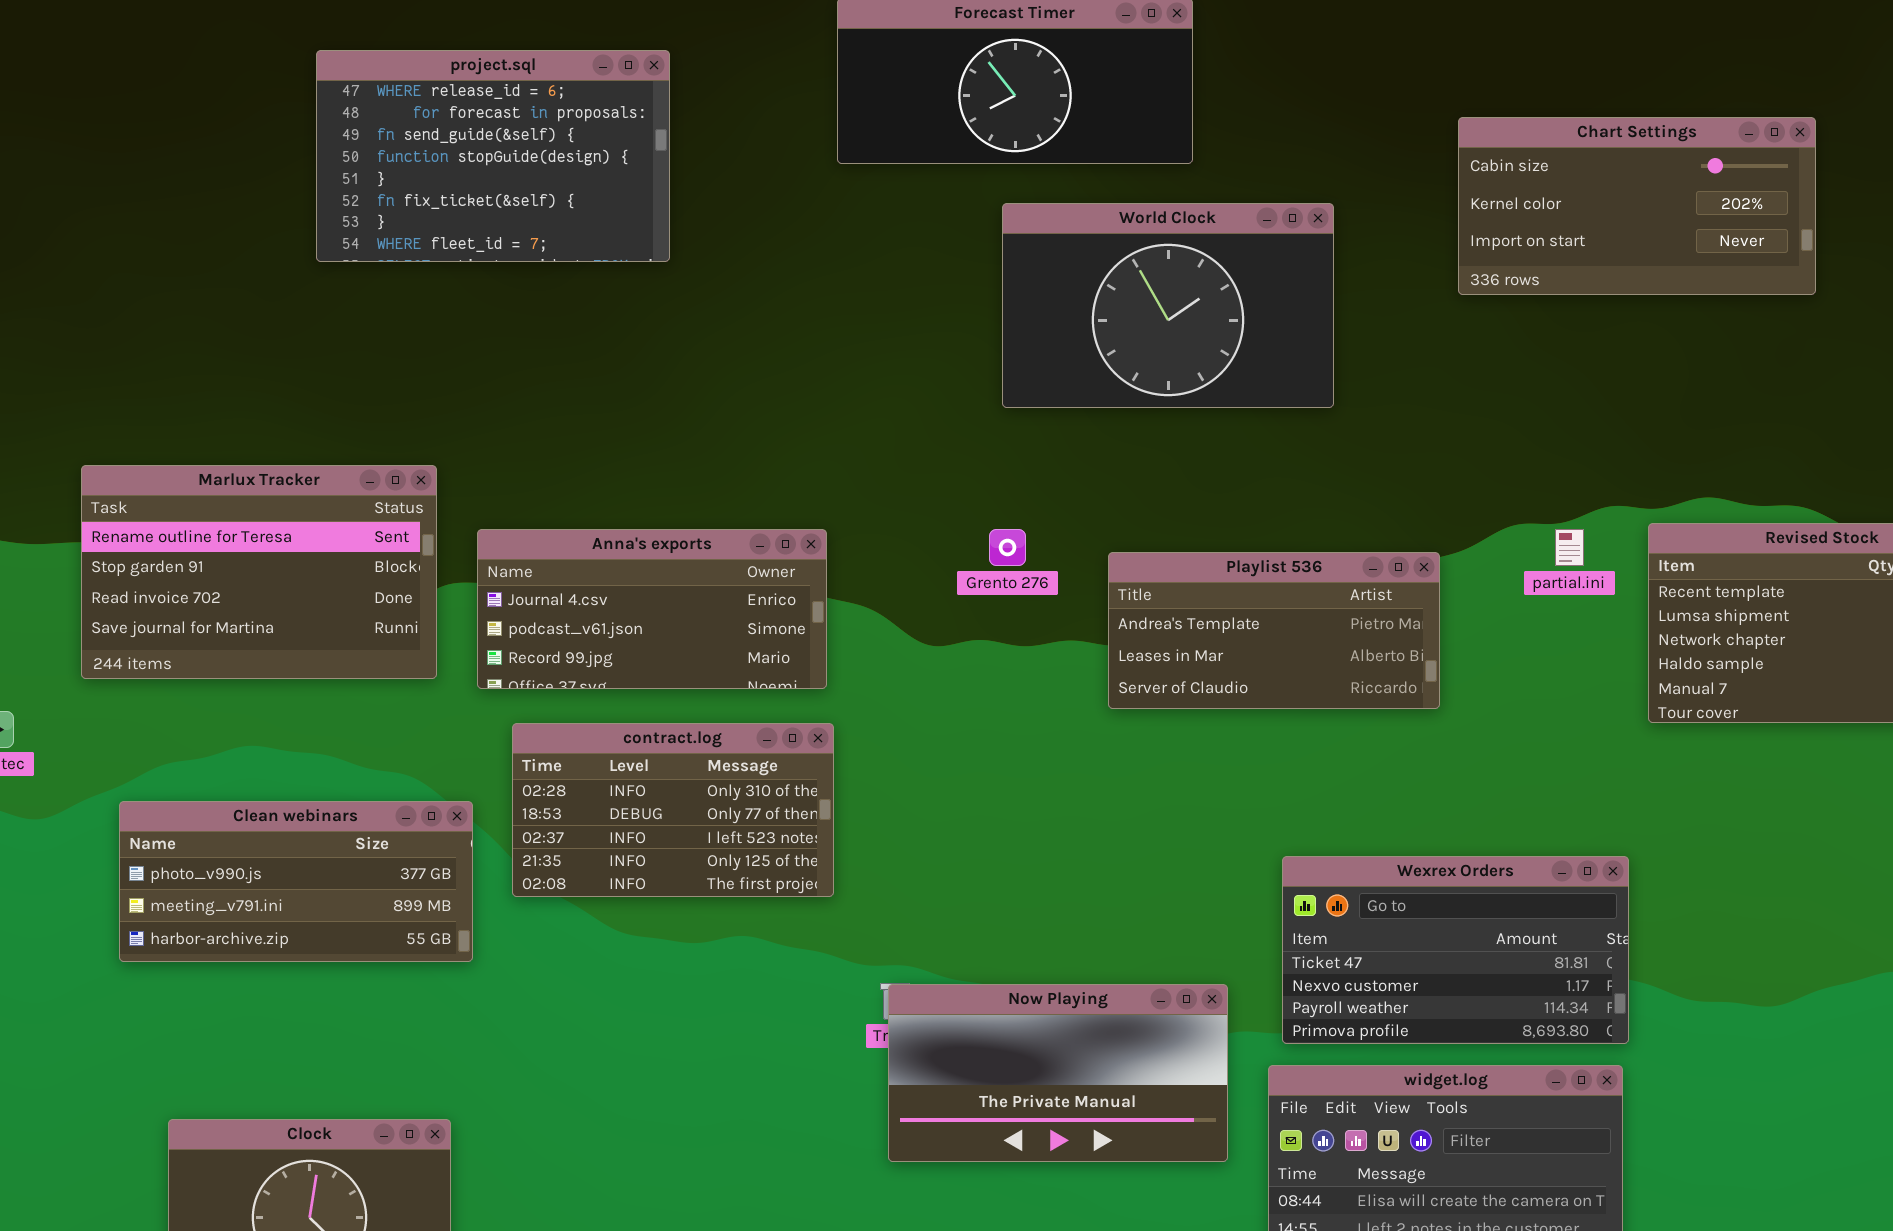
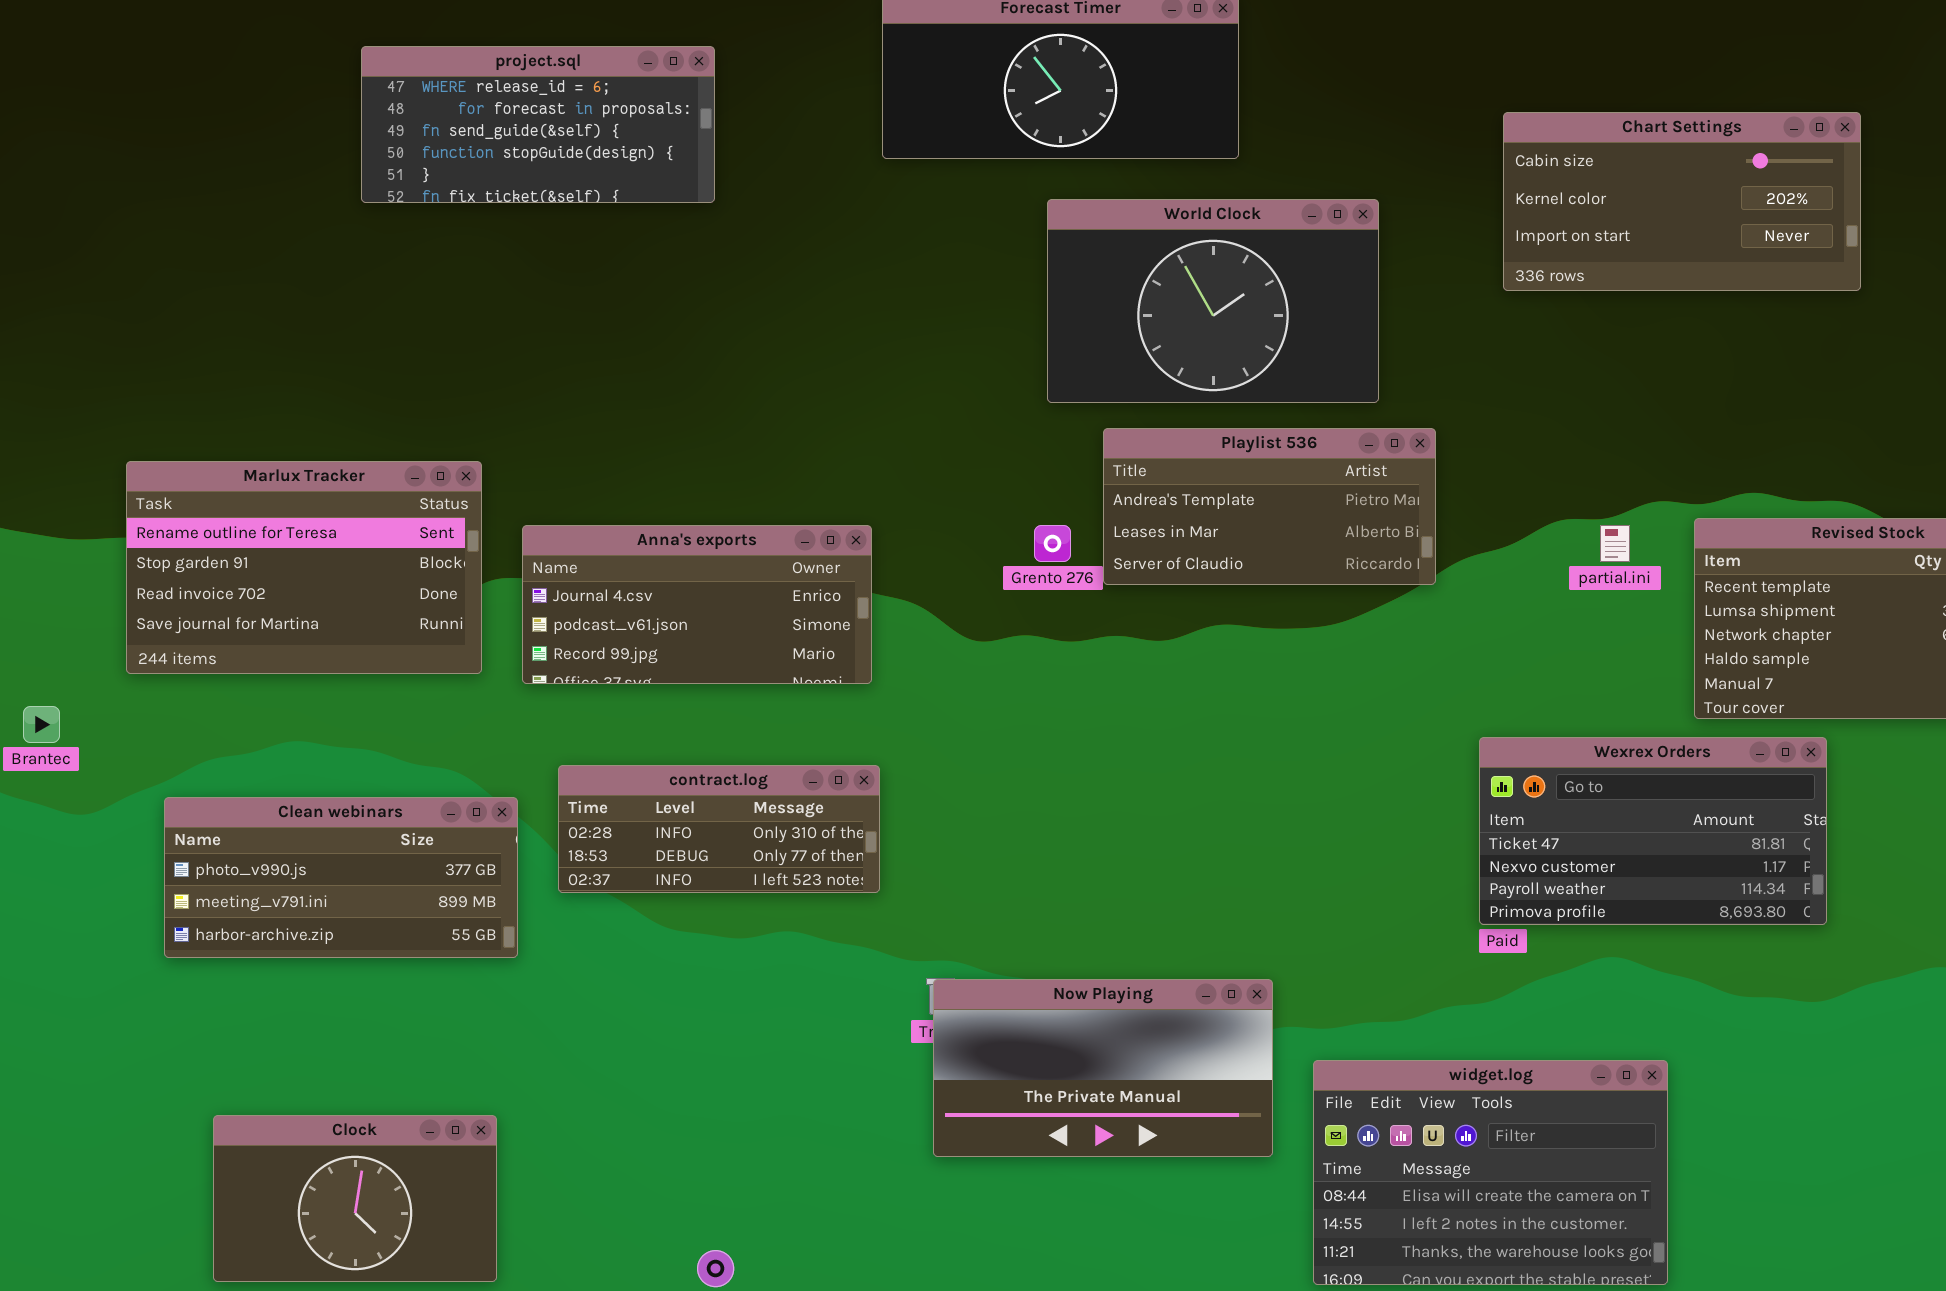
project.sql: [316,50,670,262] -> [361,46,715,203], resized
Playlist 536: [1108,552,1440,709] -> [1103,428,1436,585], moved
contract.log: [512,723,834,897] -> [558,765,880,893], resized
Wexrex Orders: [1282,856,1629,1044] -> [1479,737,1827,925], moved

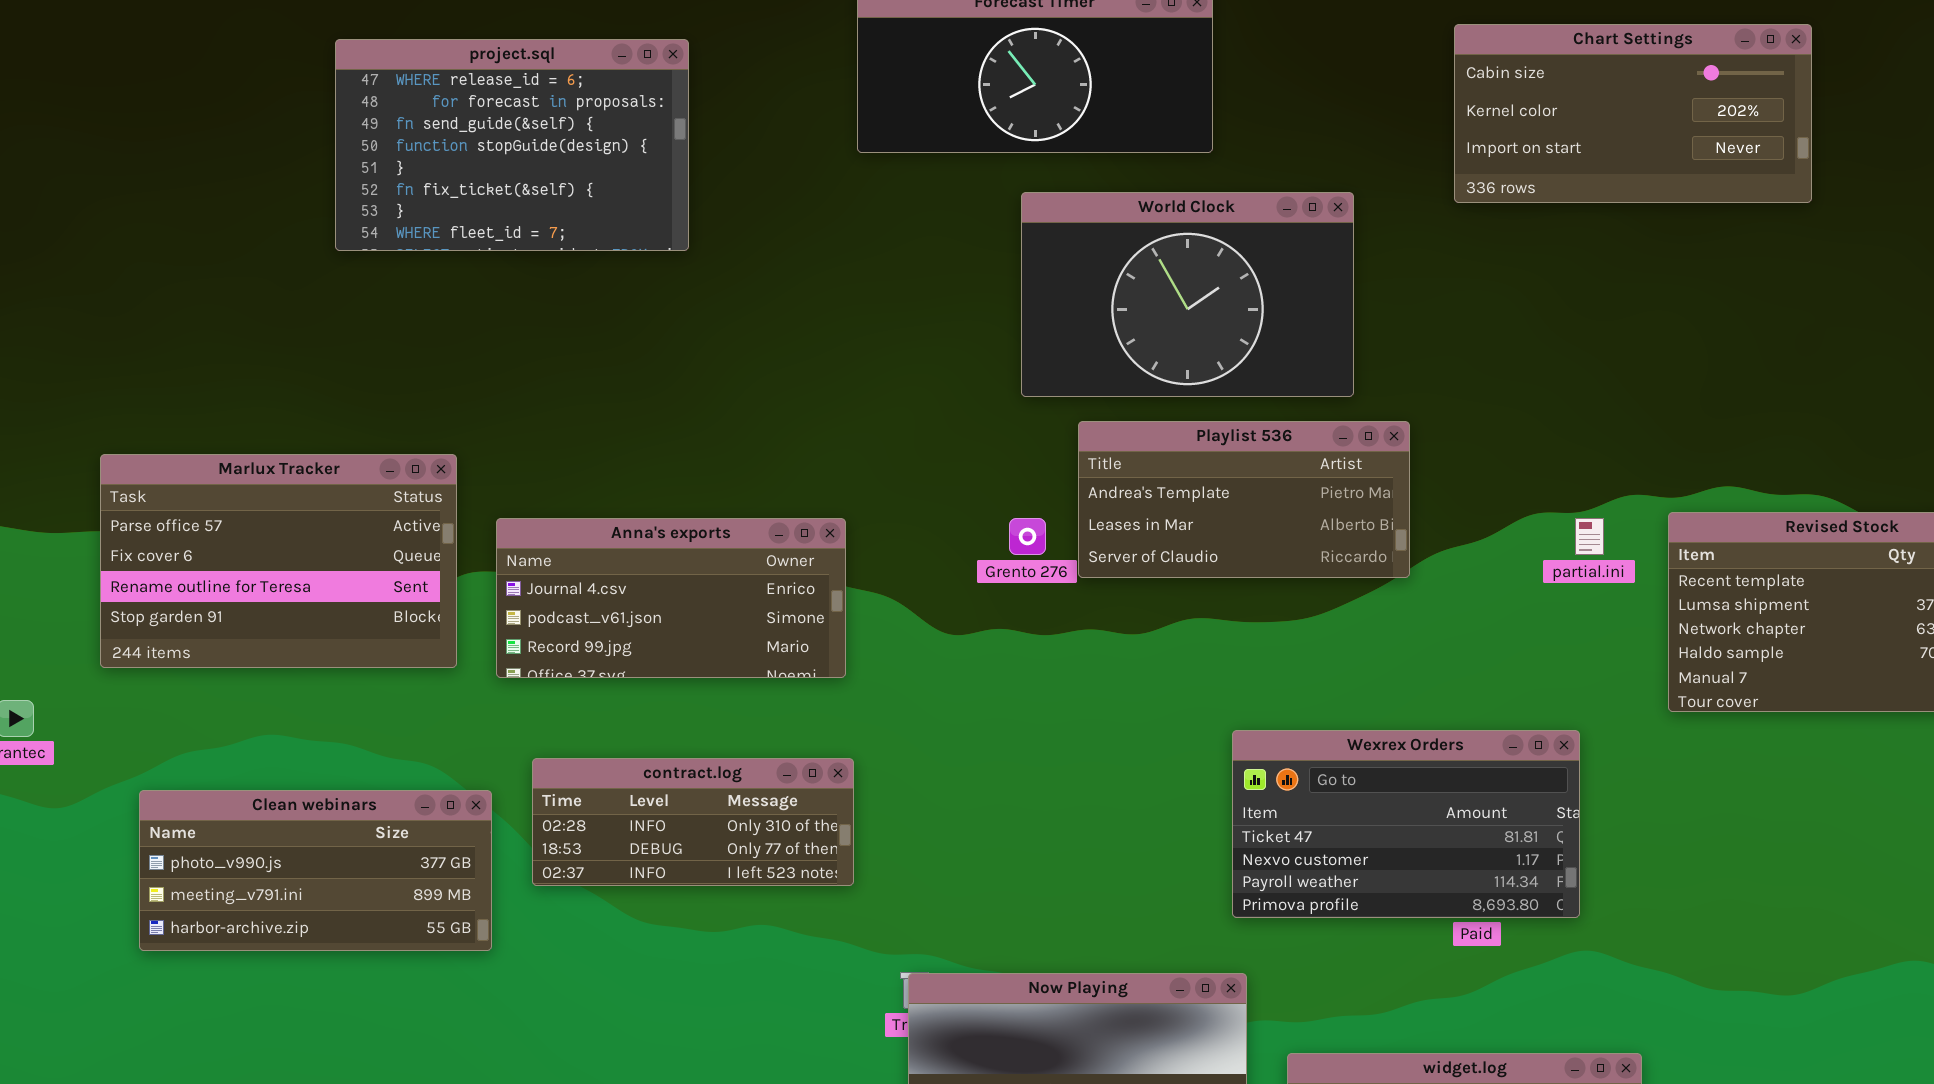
project.sql: [361,46,715,203] -> [335,39,689,251], resized
Chart Settings: [1503,112,1861,291] -> [1454,24,1812,203], moved
Marlux Tracker: [126,461,482,674] -> [100,454,457,668], scrolled up 2 rows
Wexrex Orders: [1479,737,1827,925] -> [1232,730,1580,918], moved

